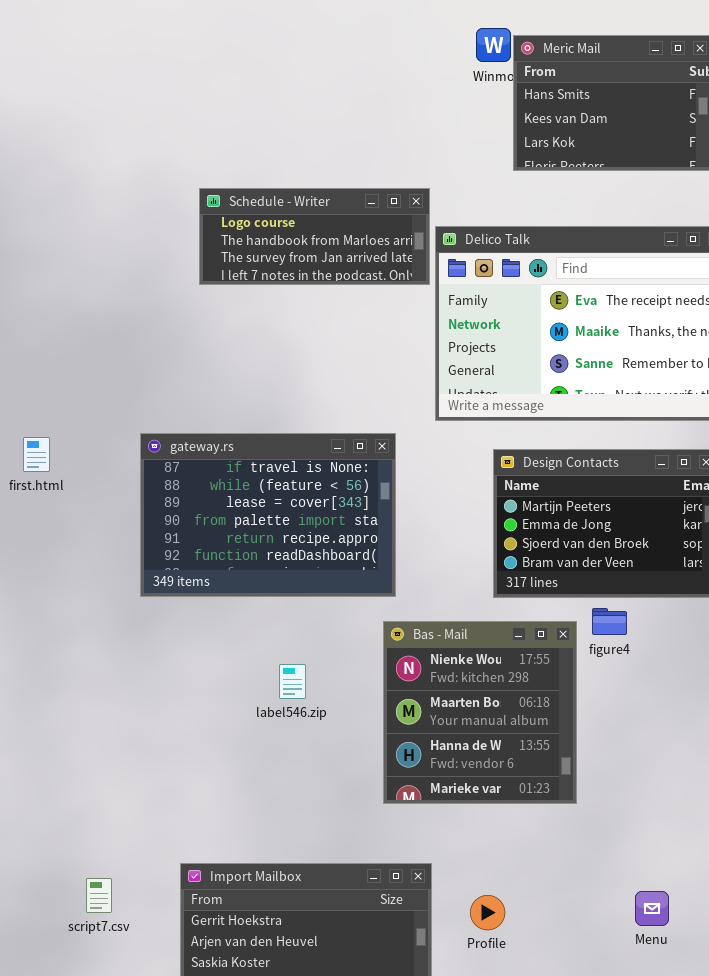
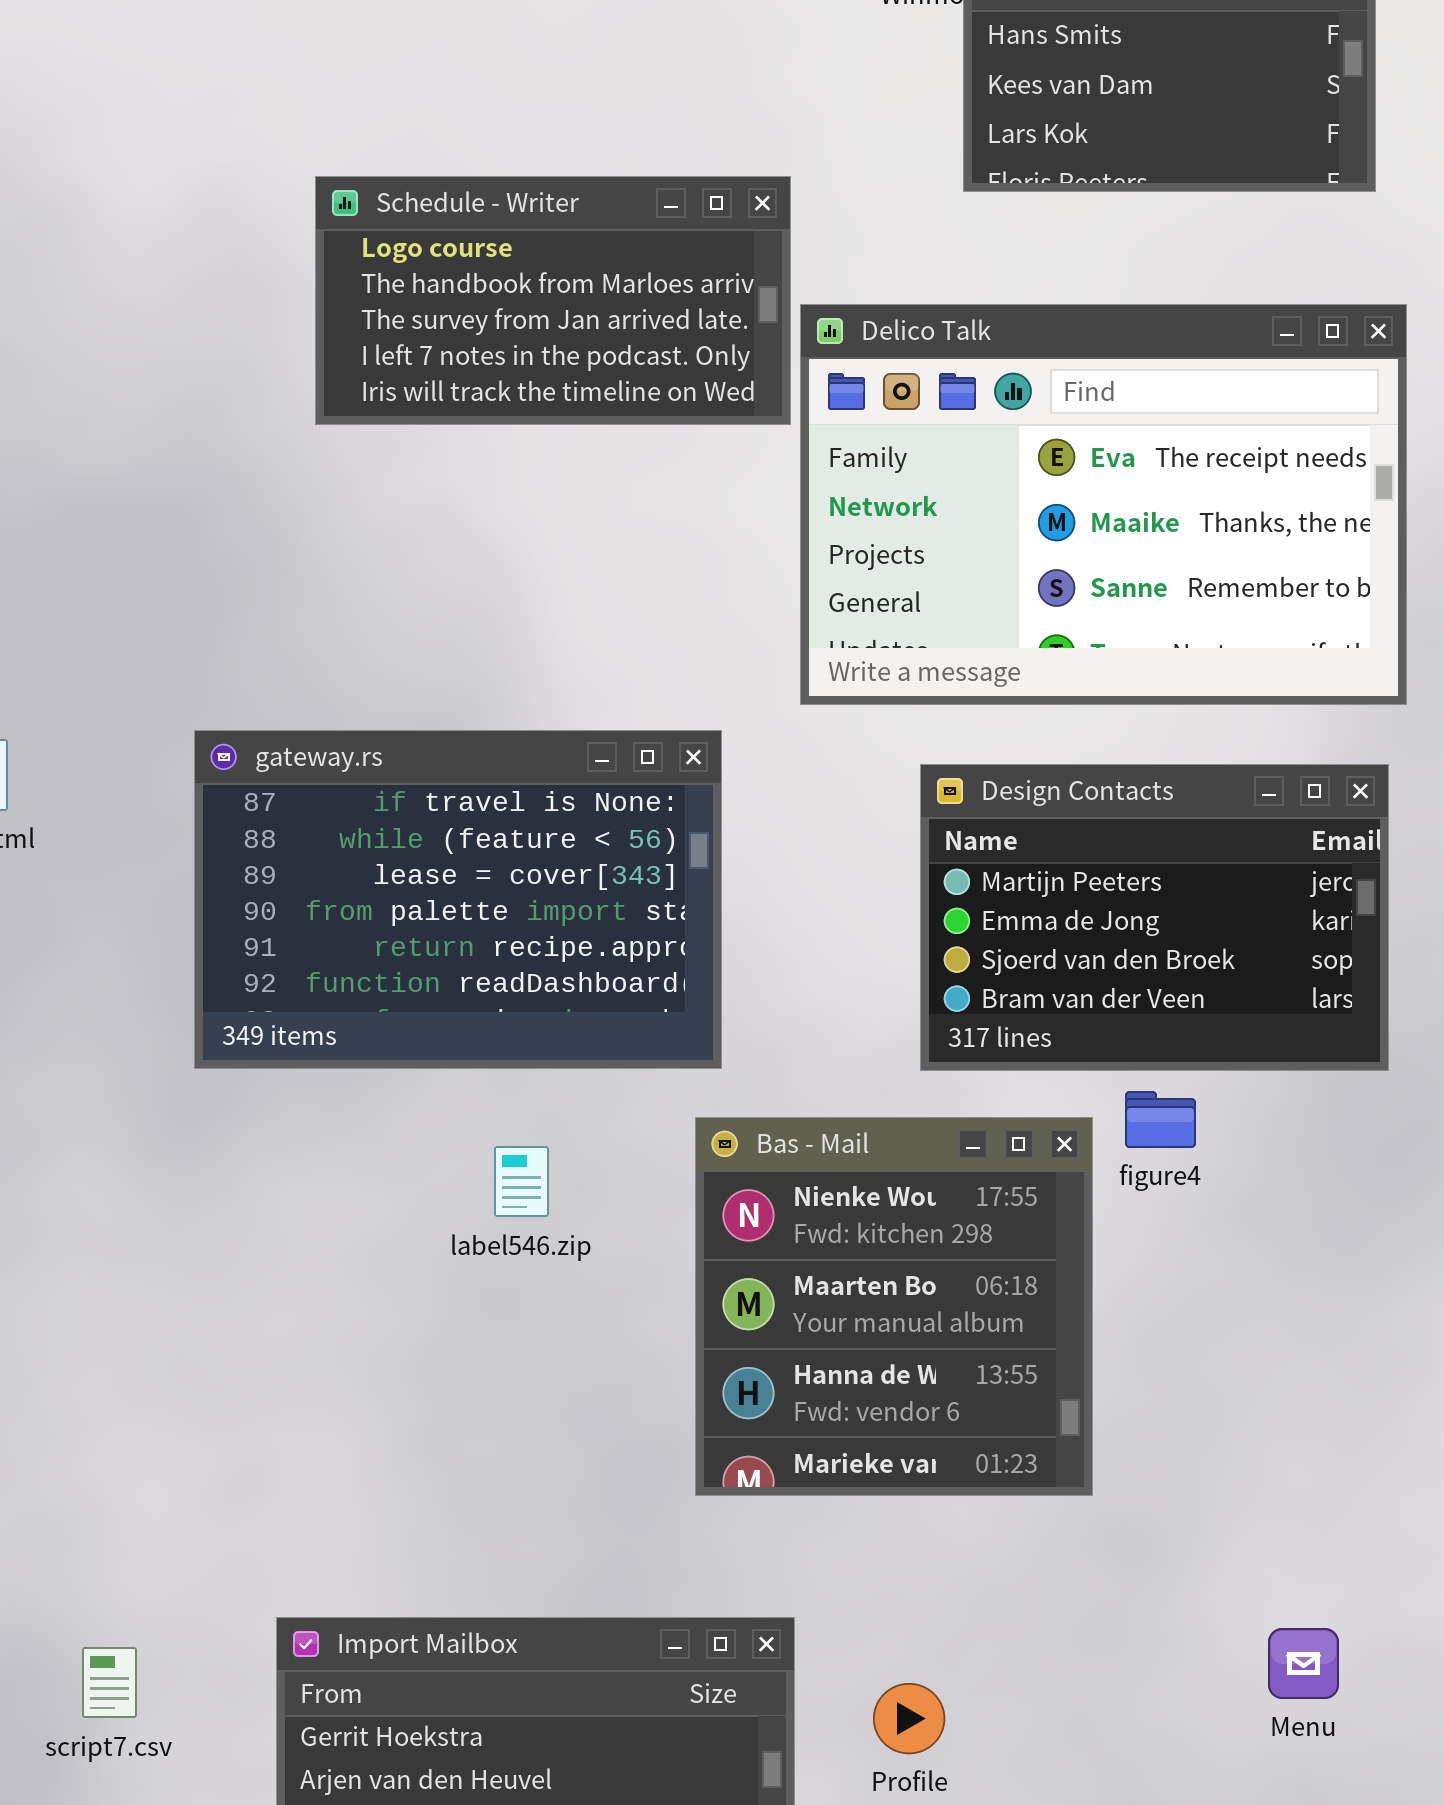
Schedule - Writer: [199,188,430,285] -> [315,176,791,425], resized
label546.zip: [279,664,306,699] -> [494,1146,549,1217], moved
Menu: [635,891,669,926] -> [1268,1628,1339,1699], moved

